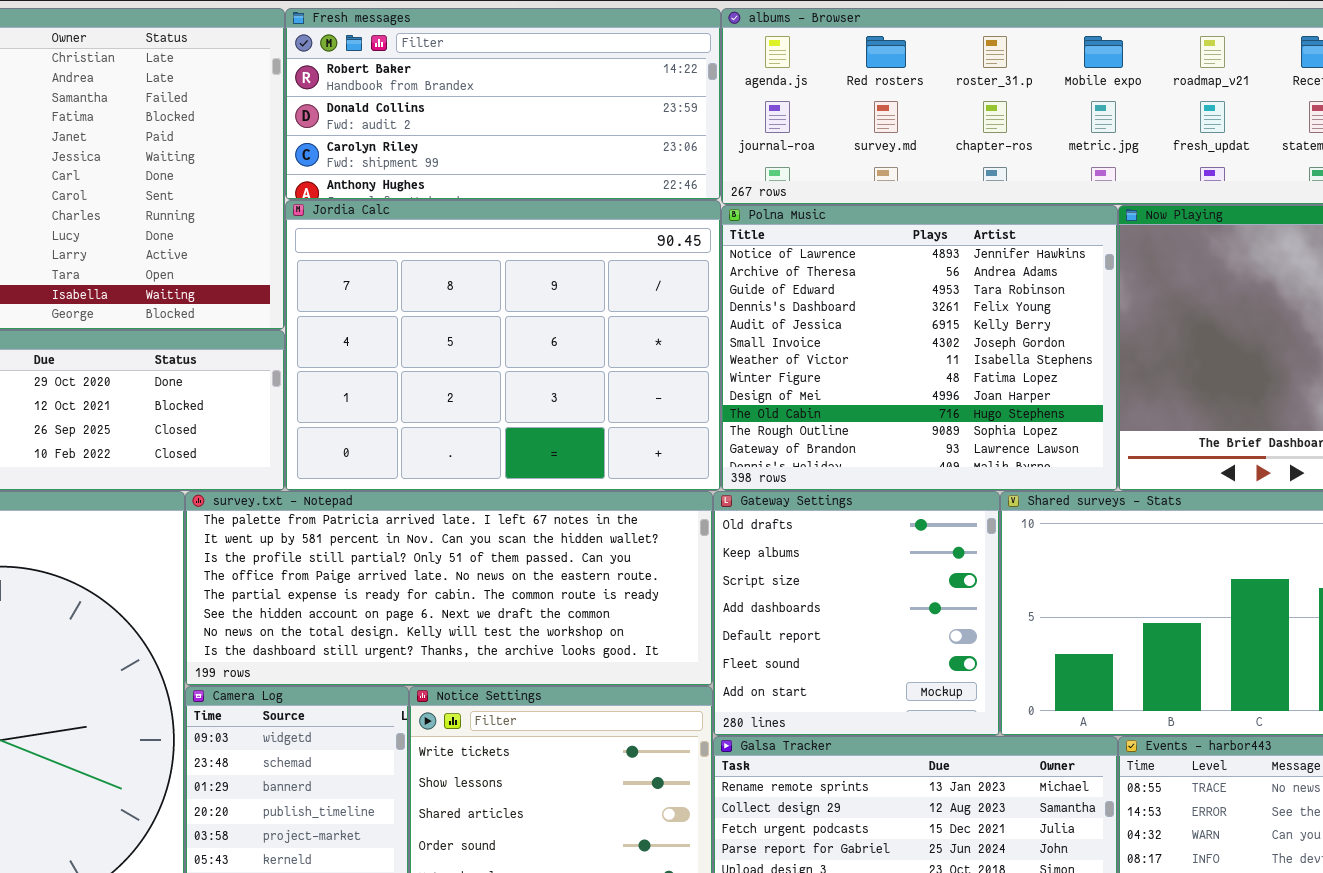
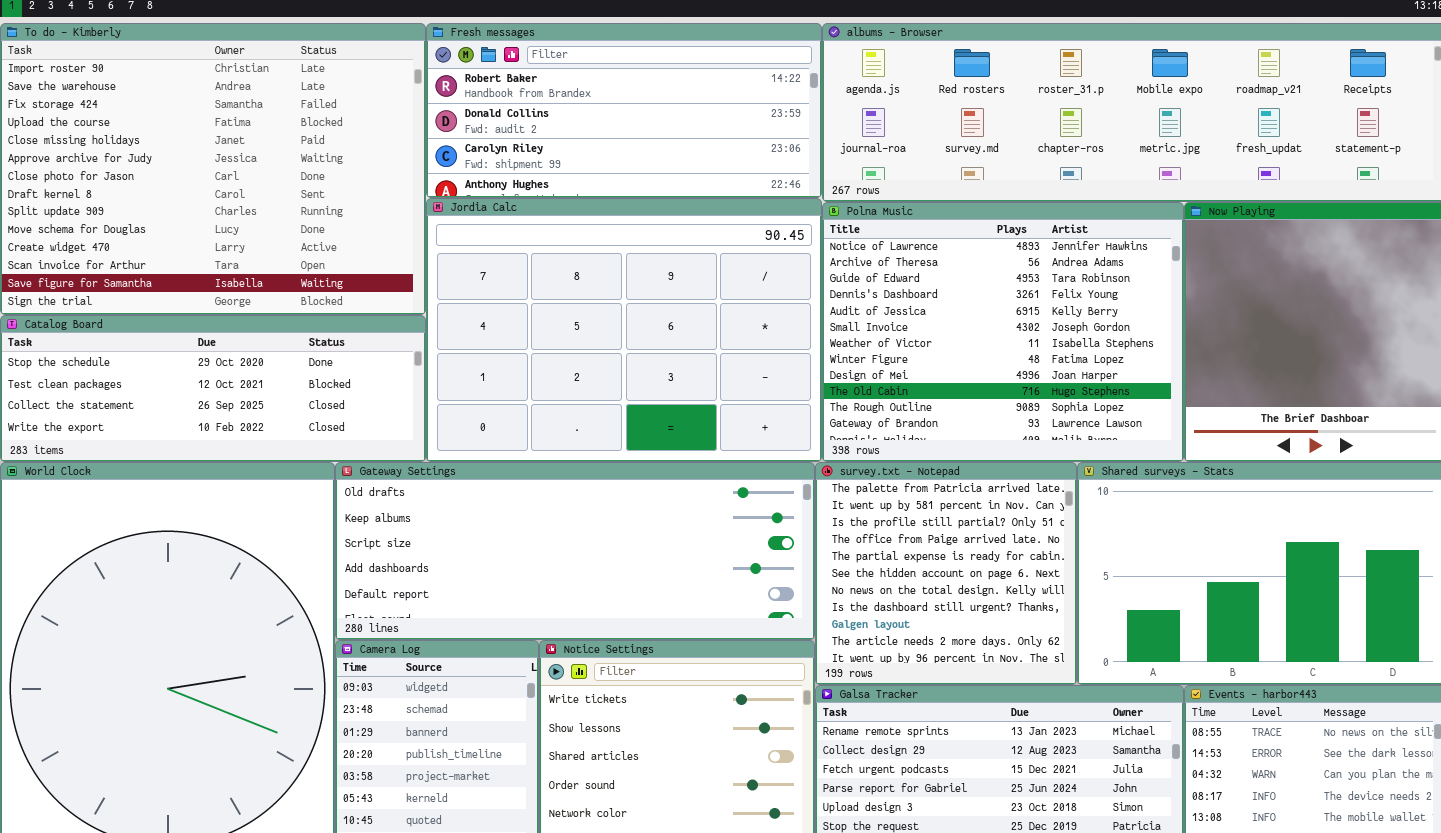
survey.txt - Notepad: [185,491,713,686] -> [815,462,1077,685], moved, resized
Gateway Settings: [713,491,1000,736] -> [335,462,815,640], moved, resized

